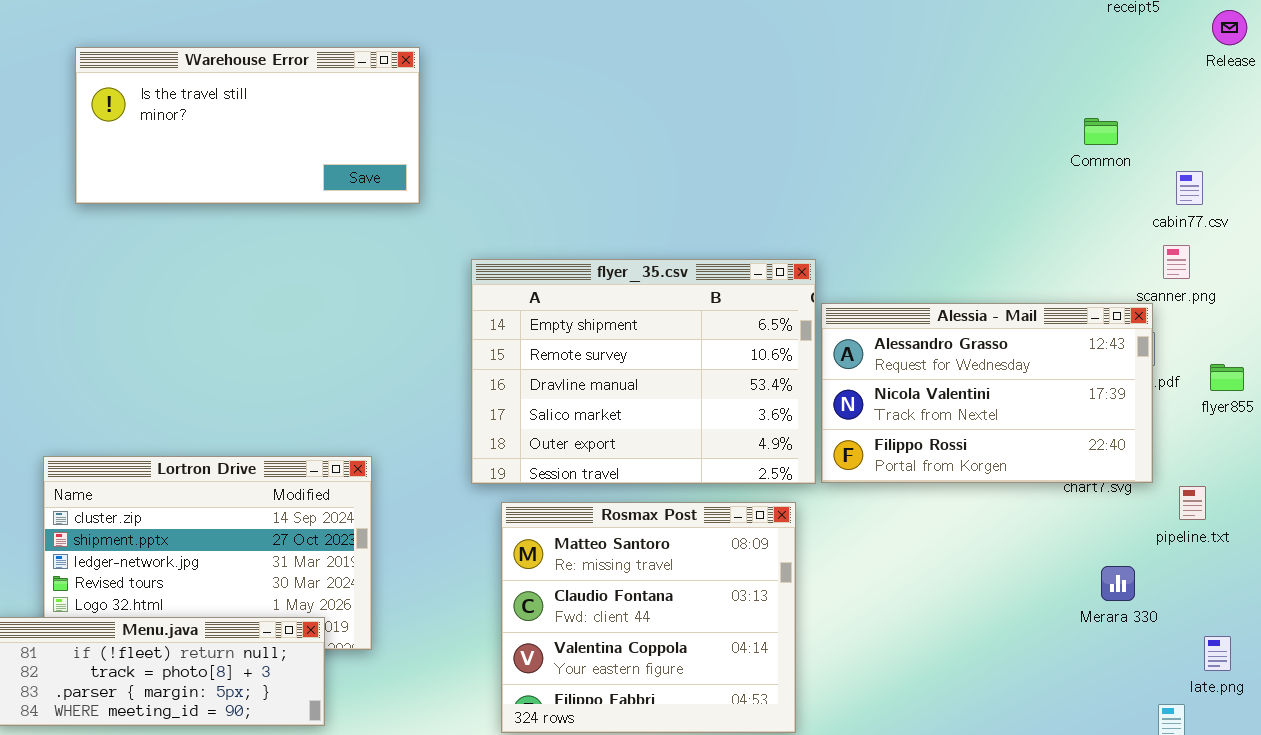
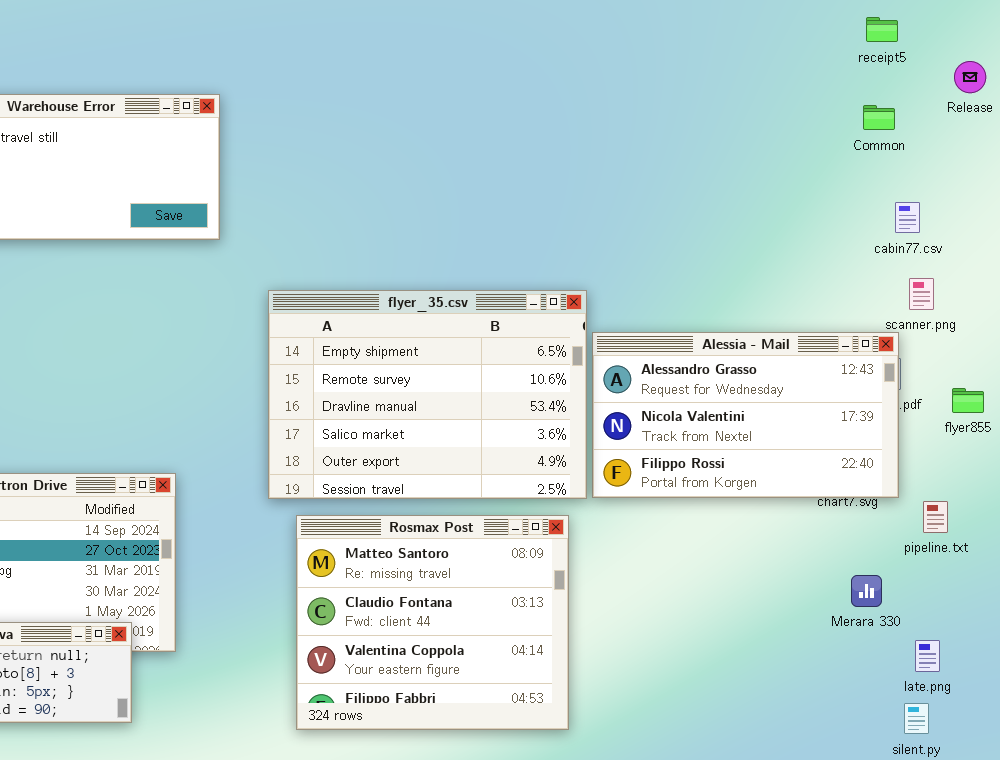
Common: [1084,118,1118,145] -> [863,105,895,130], moved
cabin77.csv: [1176,171,1203,205] -> [895,202,920,233], moved
late.png: [1204,636,1231,671] -> [915,640,940,672], moved

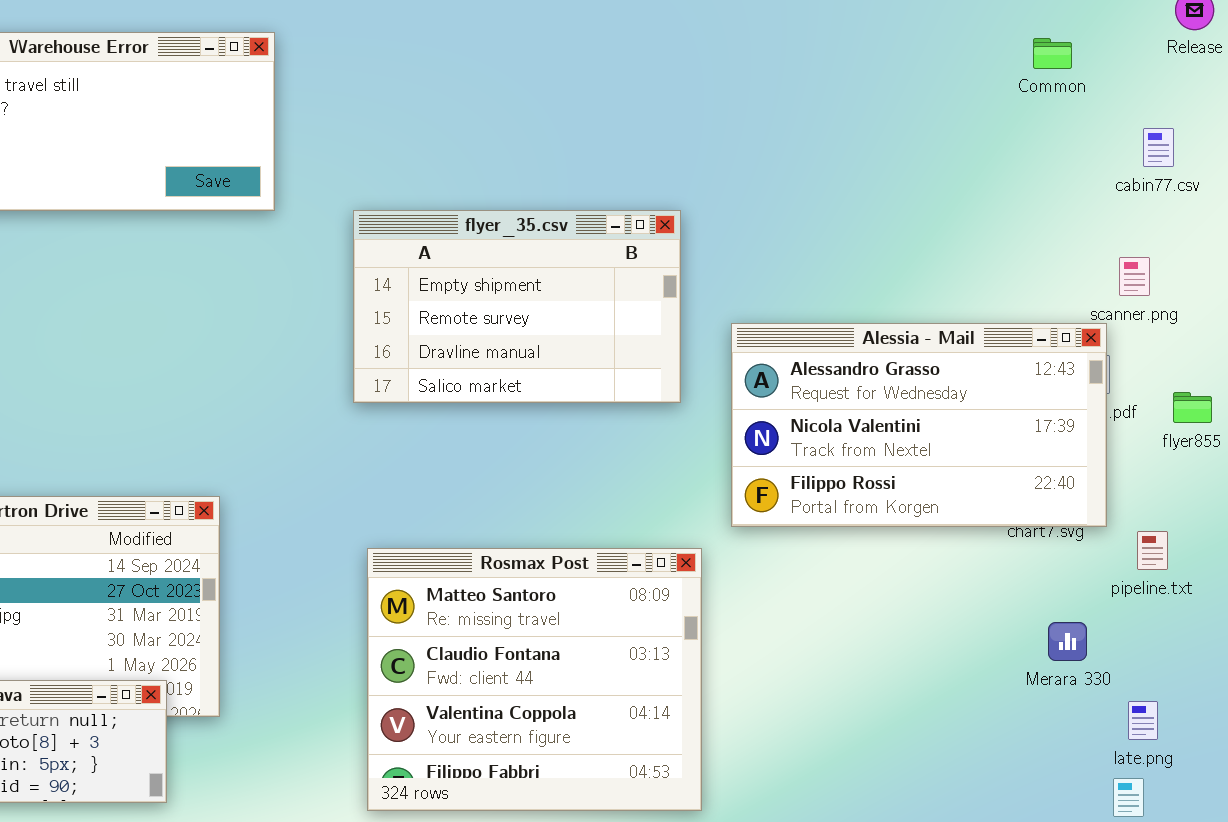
Common: [863,105,895,130] -> [1033,38,1072,69], moved
cabin77.csv: [895,202,920,233] -> [1143,128,1174,167], moved
flyer_35.csv: [268,290,587,499] -> [353,210,681,403], moved, resized

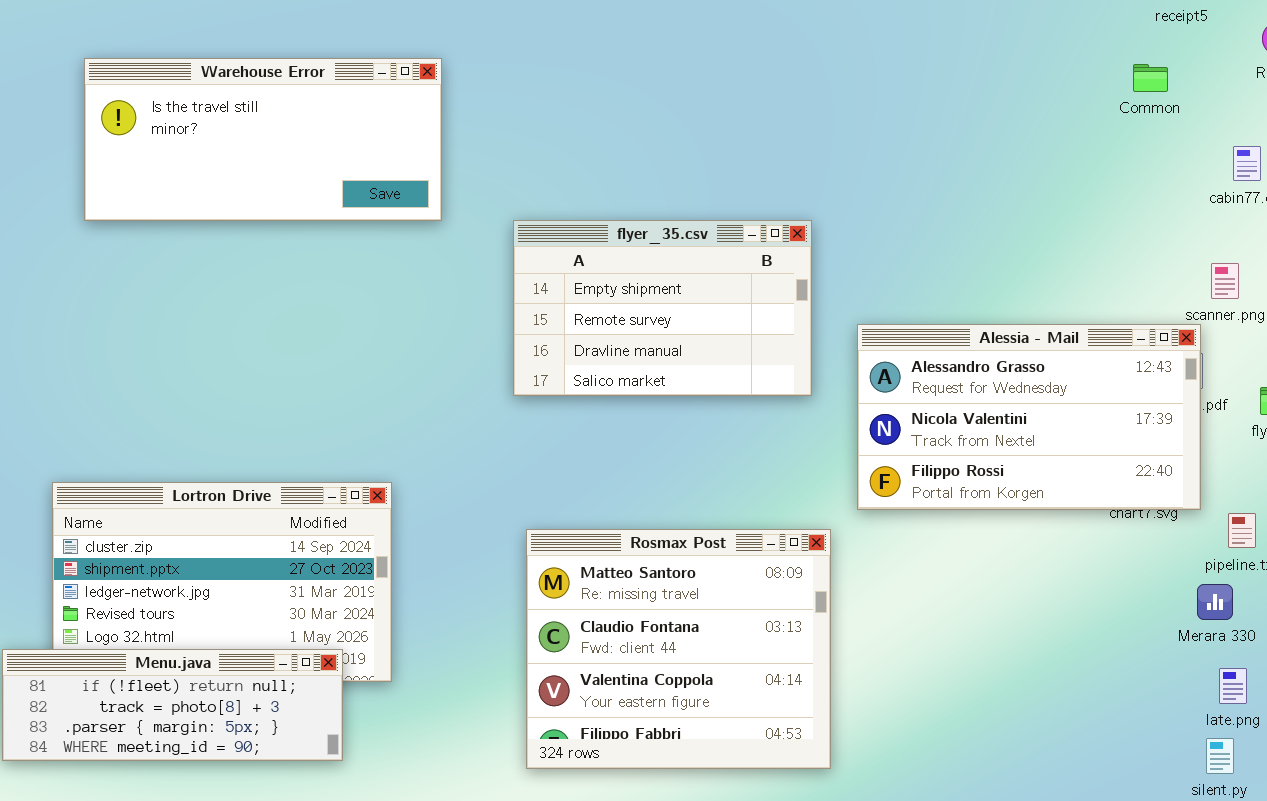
Merara 330: [1048,622,1087,661] -> [1197,584,1233,620], moved

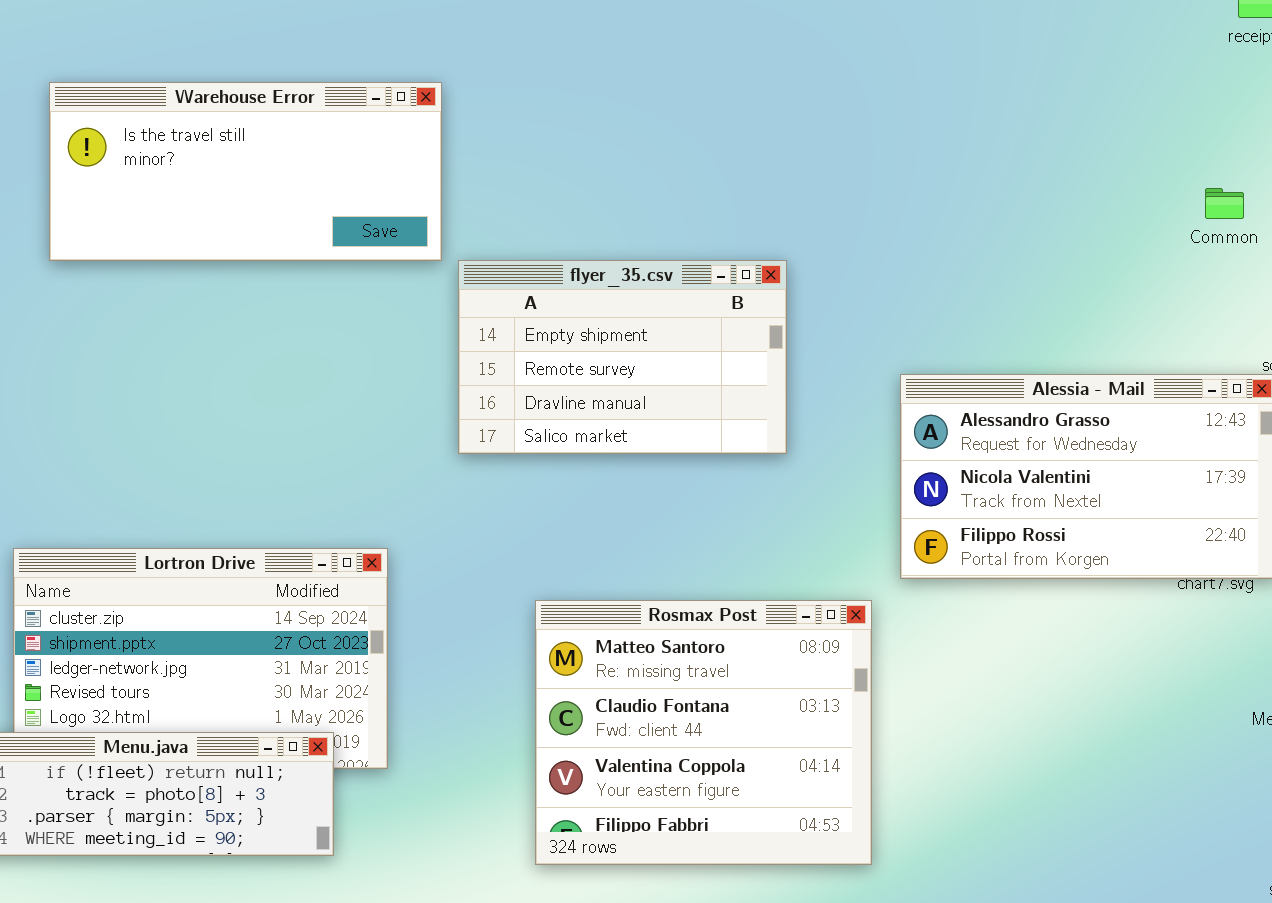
Common: [1133,64,1168,92] -> [1205,188,1244,219], moved
flyer_35.csv: [513,220,812,396] -> [458,260,787,454], moved

